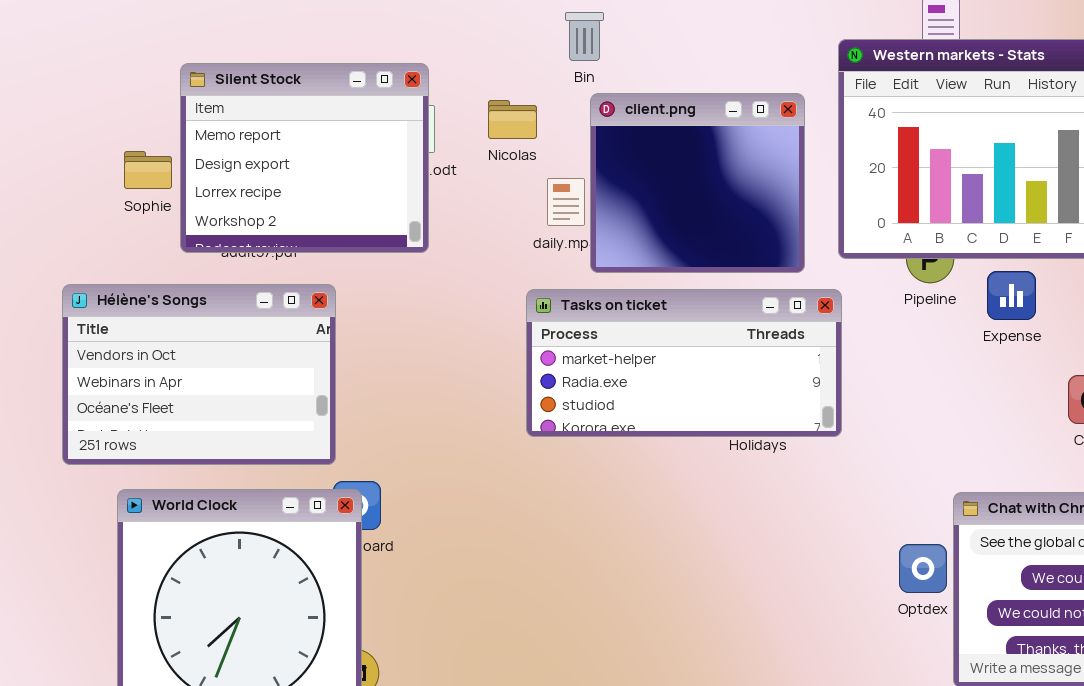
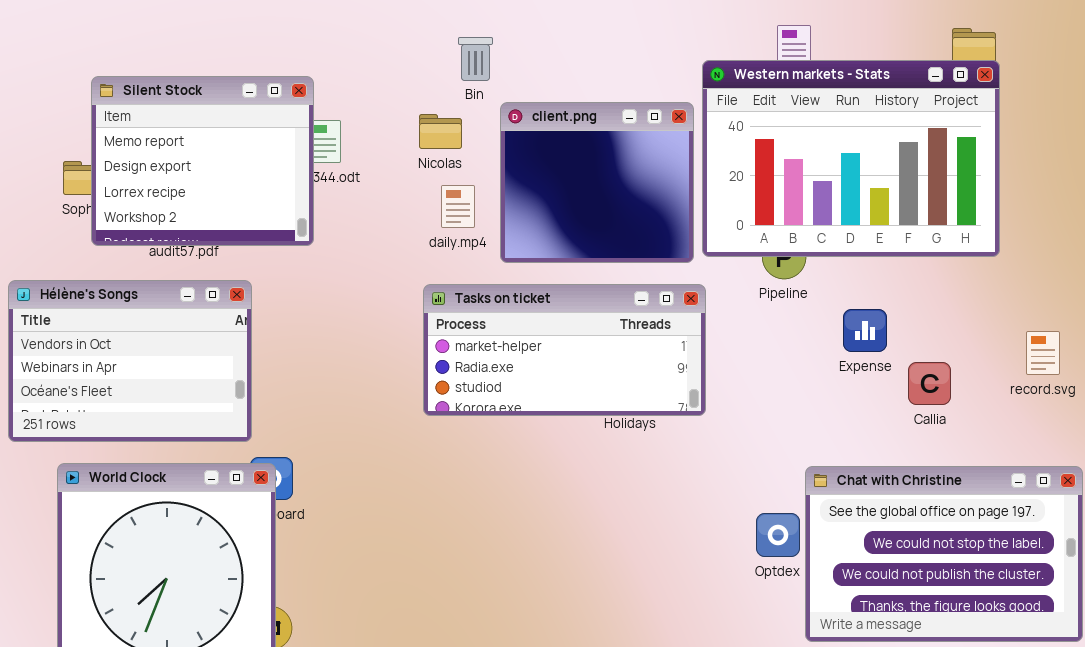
Silent Stock: [180,63,429,253] -> [91,76,314,246], moved
client.png: [590,93,805,273] -> [500,102,694,263], moved
Nicolas: [488,100,537,139] -> [419,114,462,149], moved
Expense: [987,271,1036,320] -> [843,309,887,352], moved

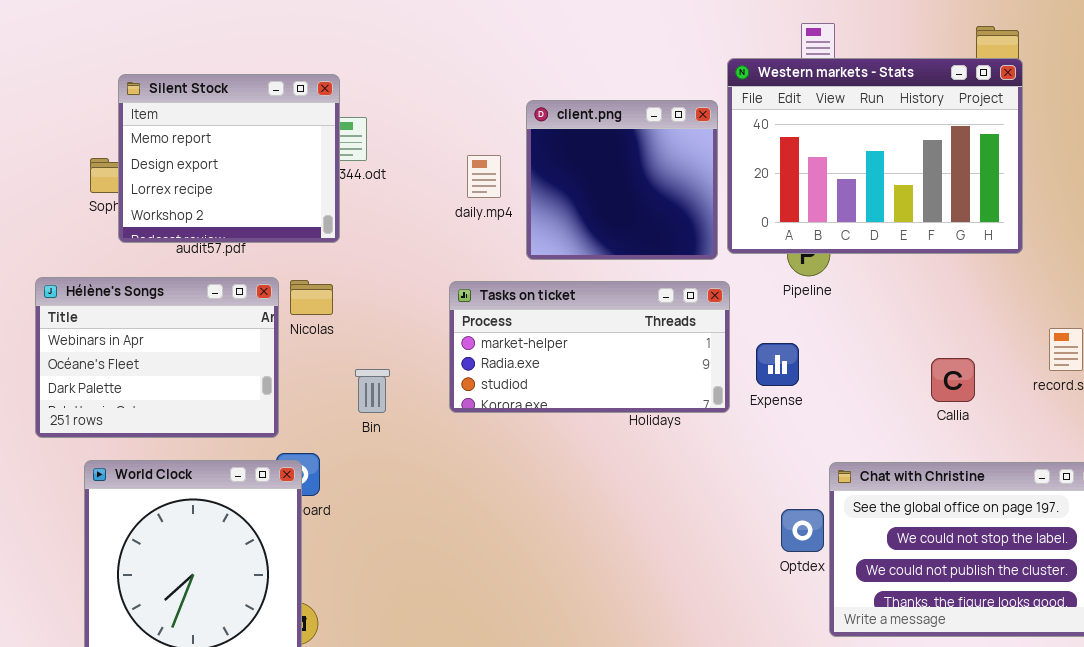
Bin: [458,37,493,81] -> [355,369,390,413], moved
Nicolas: [419,114,462,149] -> [290,280,333,315], moved
daily.mp4: [441,185,475,228] -> [467,155,501,198], moved
Hélène's Songs: [8,280,252,442] -> [35,277,279,438], scrolled down 1 row
Expense: [843,309,887,352] -> [756,343,799,386], moved

